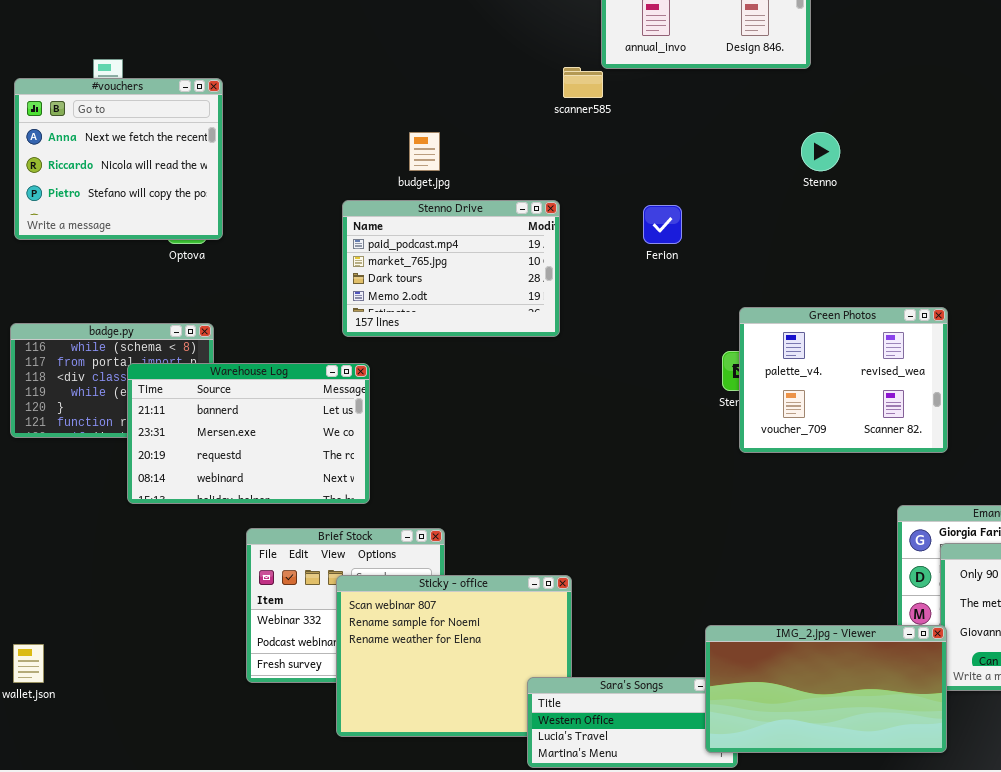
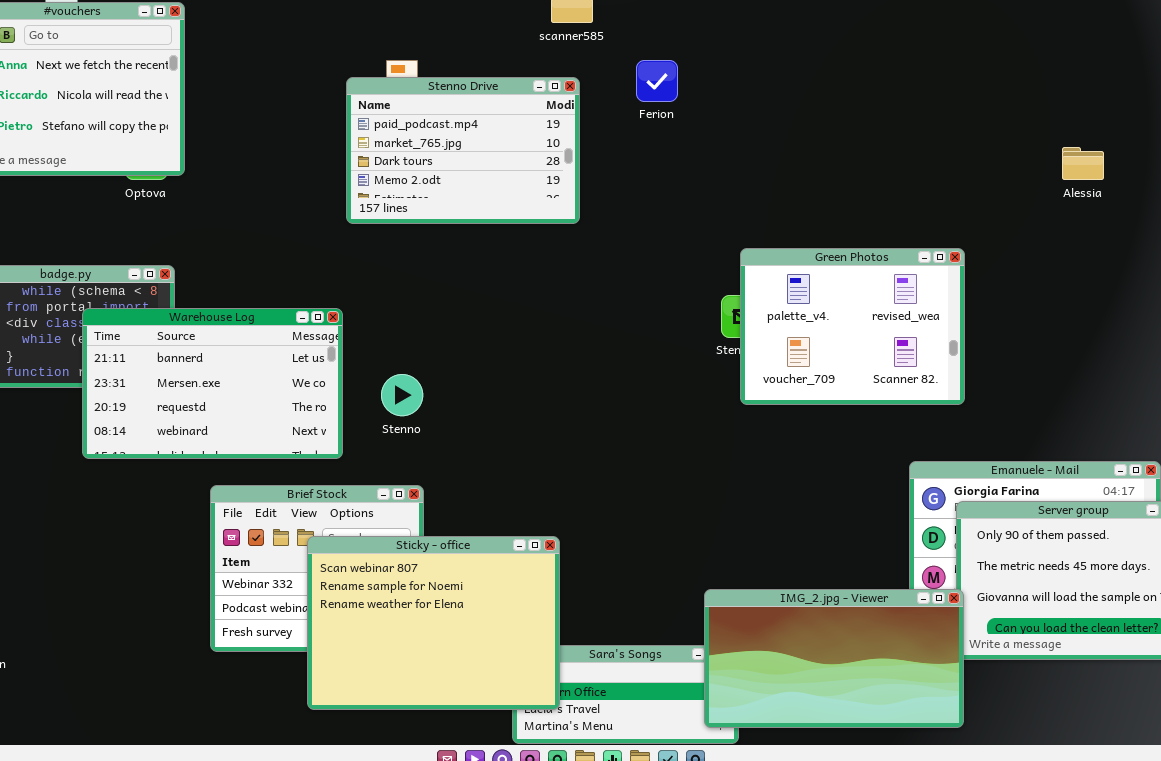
Stenno: [801,132,840,171] -> [381,374,423,416], moved
Stenno Drive: [342,200,560,337] -> [346,77,580,224], moved
Ferion: [643,205,682,244] -> [636,60,678,102], moved
Sticky - office: [336,575,572,737] -> [307,536,560,710], raised

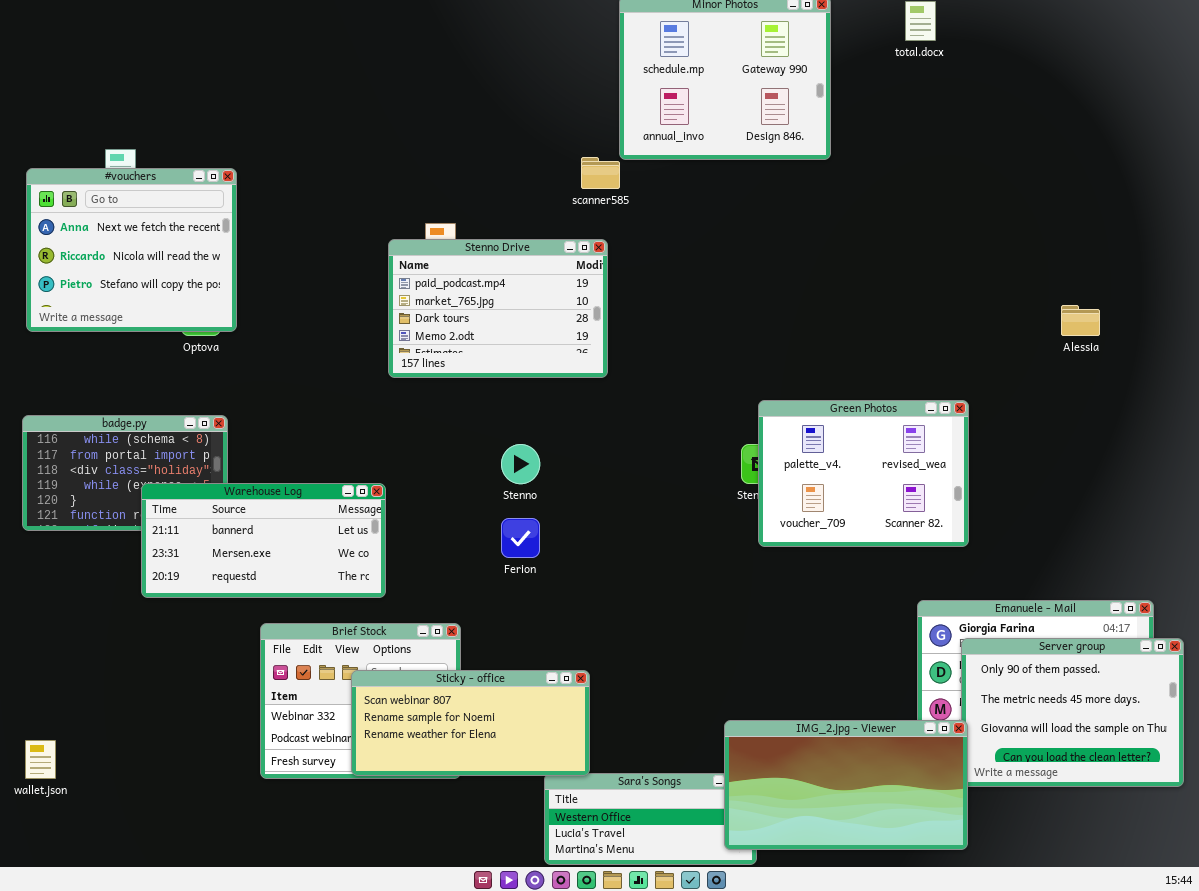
Ferion: [636,60,678,102] -> [501,518,540,558], moved
Warehouse Log: [82,308,343,459] -> [141,483,386,598], resized
Stenno: [381,374,423,416] -> [501,444,540,484], moved
Sticky - office: [307,536,560,710] -> [351,670,590,776], resized

